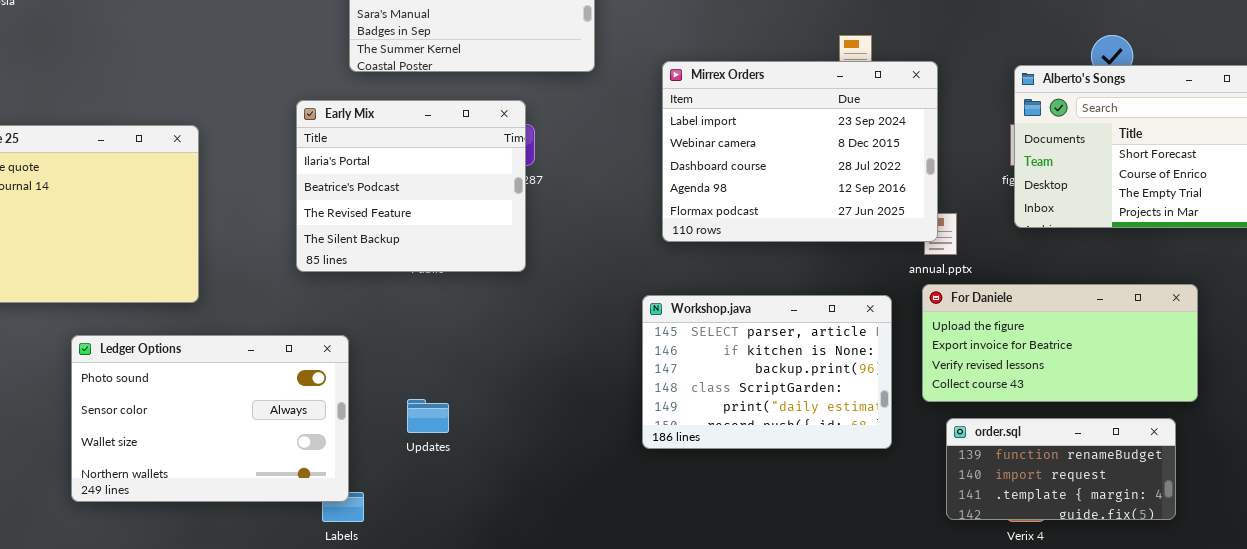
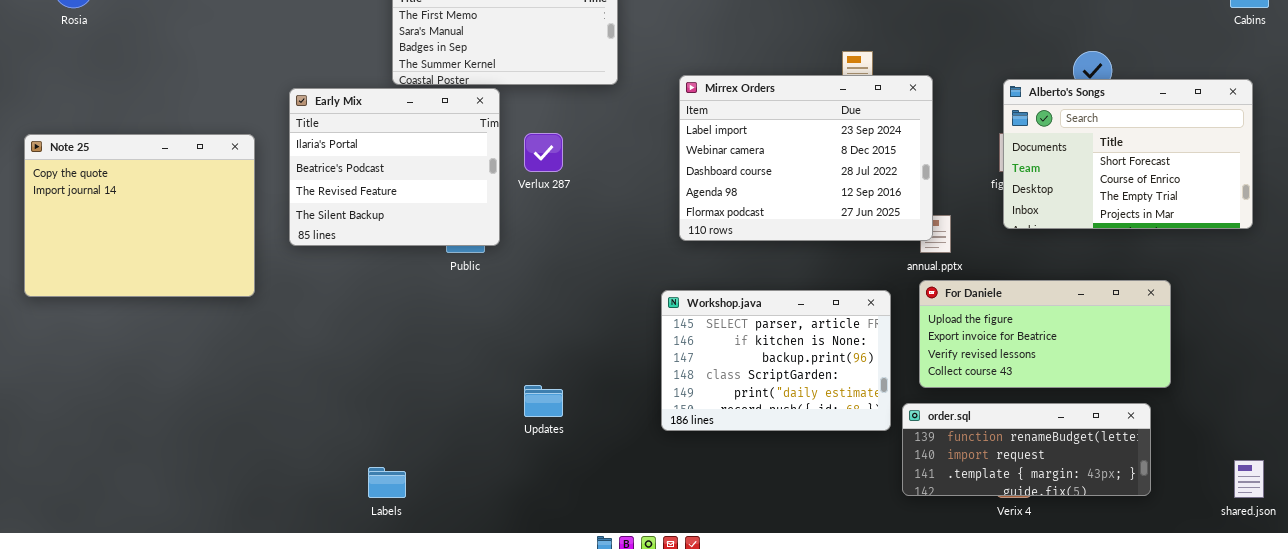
Early Mix: [296,100,526,272] -> [289,88,500,246], moved
Ledger Options: [71,335,349,502] -> none, closed
Updates: [407,399,449,433] -> [524,385,563,417], moved
order.sql: [946,418,1176,520] -> [902,403,1151,496], resized

